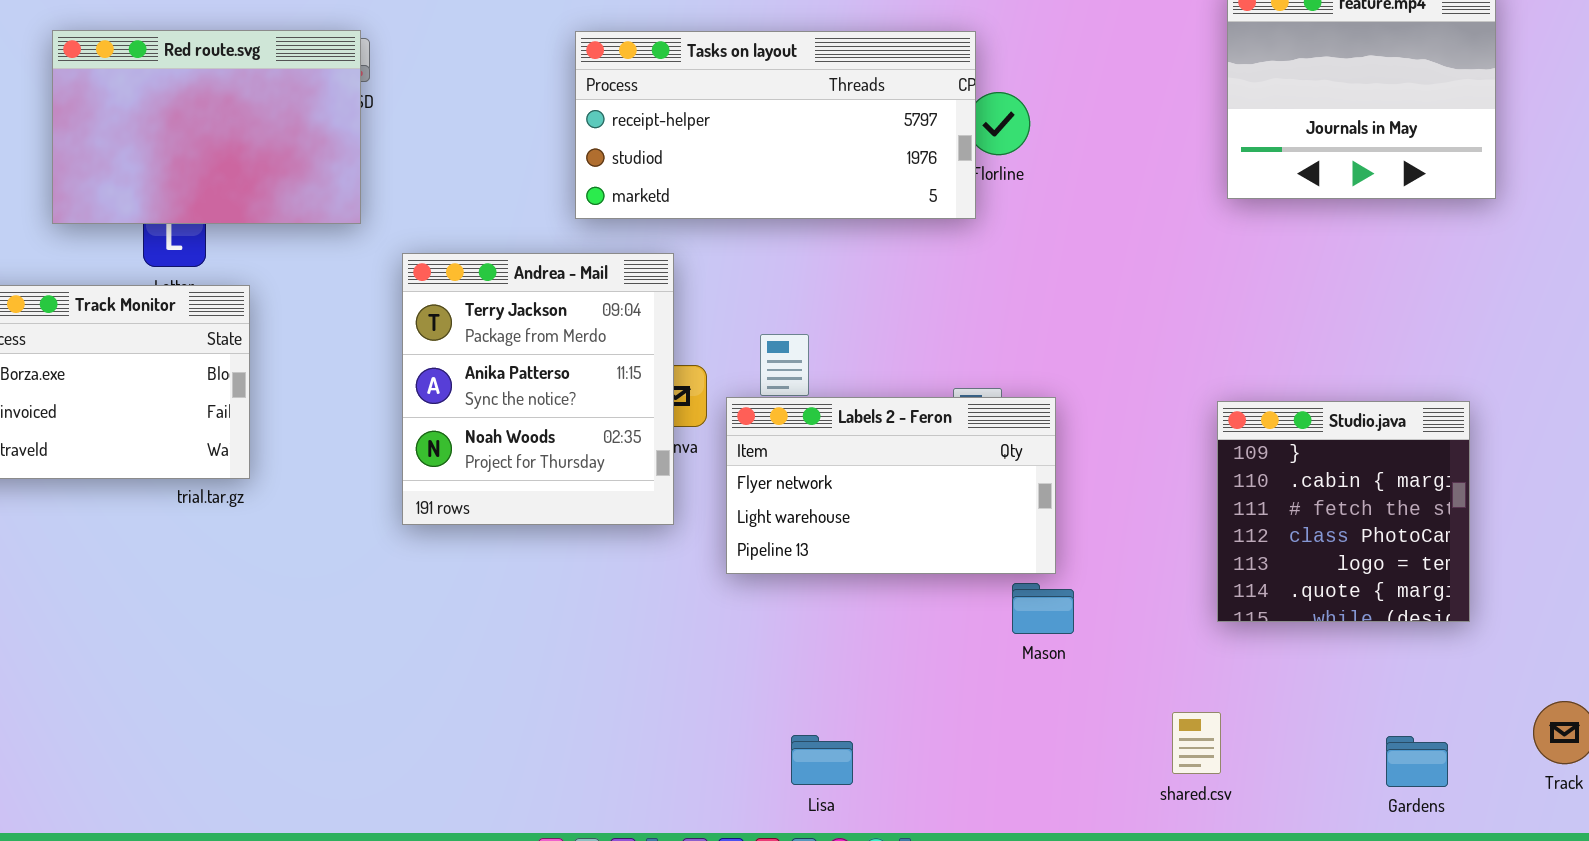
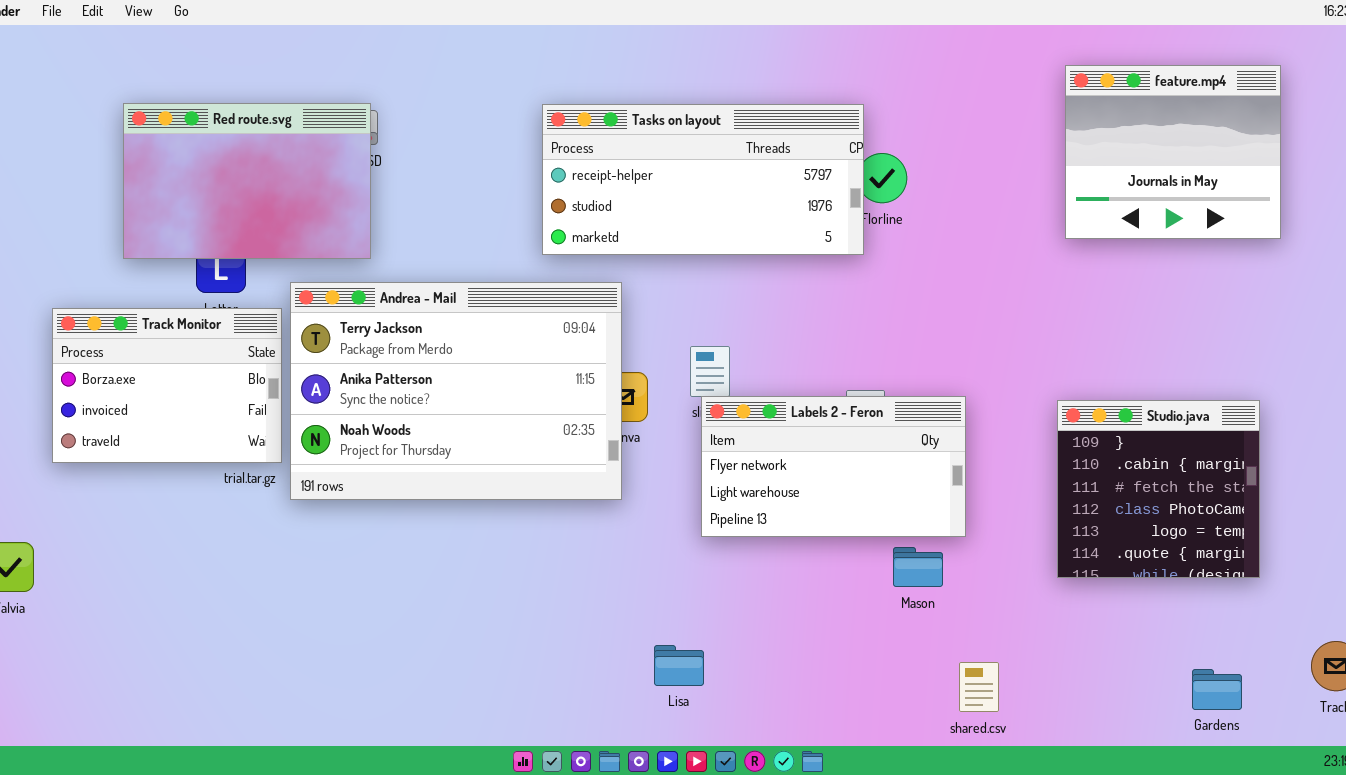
Andrea - Mail: [402,253,674,525] -> [290,282,622,500], resized
Labels 2 - Feron: [726,397,1056,574] -> [701,396,966,537], moved
shared.csv: [1172,712,1221,774] -> [959,662,999,712], moved
Lisa: [791,735,853,785] -> [654,645,704,686], moved

